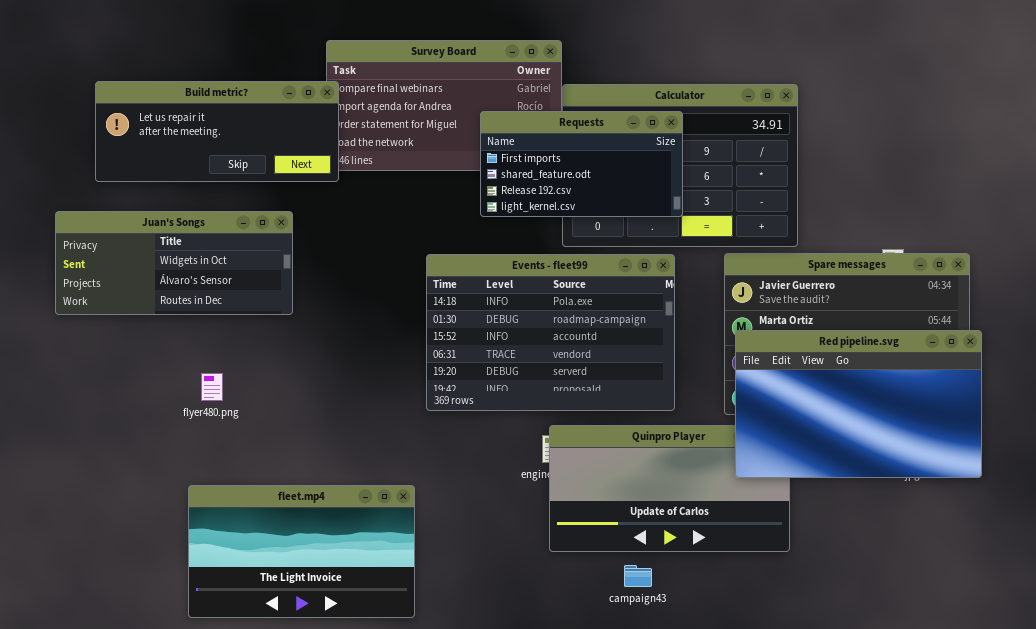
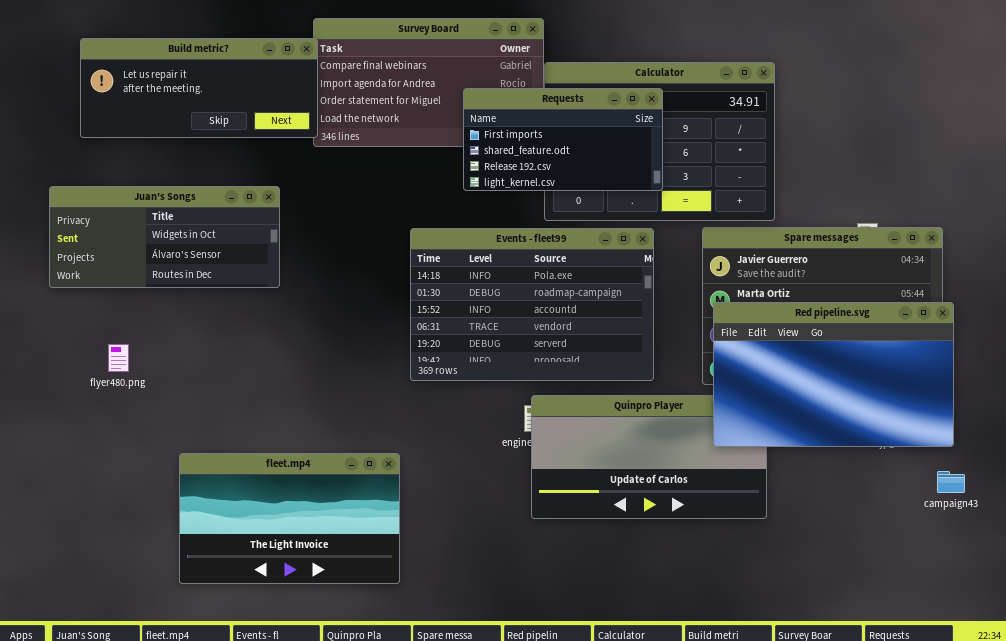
Build metric?: [95,81,339,182] -> [80,38,318,138], moved
flyer480.png: [201,373,223,401] -> [108,344,129,372], moved
campaign43: [624,565,652,587] -> [937,471,965,493], moved

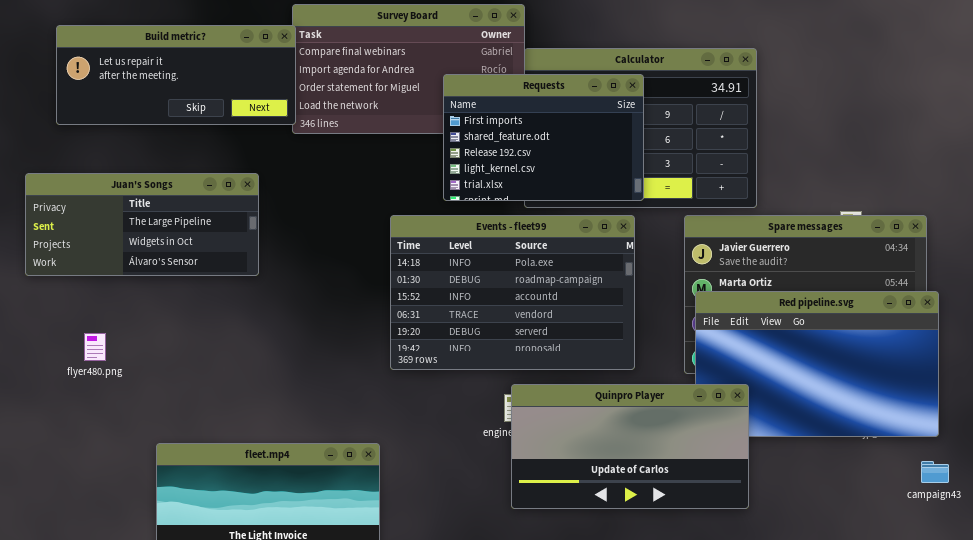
Requests: [463,88,663,191] -> [443,74,644,201], resized
Juan's Songs: [49,186,280,288] -> [25,173,259,276], scrolled up 1 row
Quinpro Player: [531,395,767,519] -> [511,384,749,509], raised

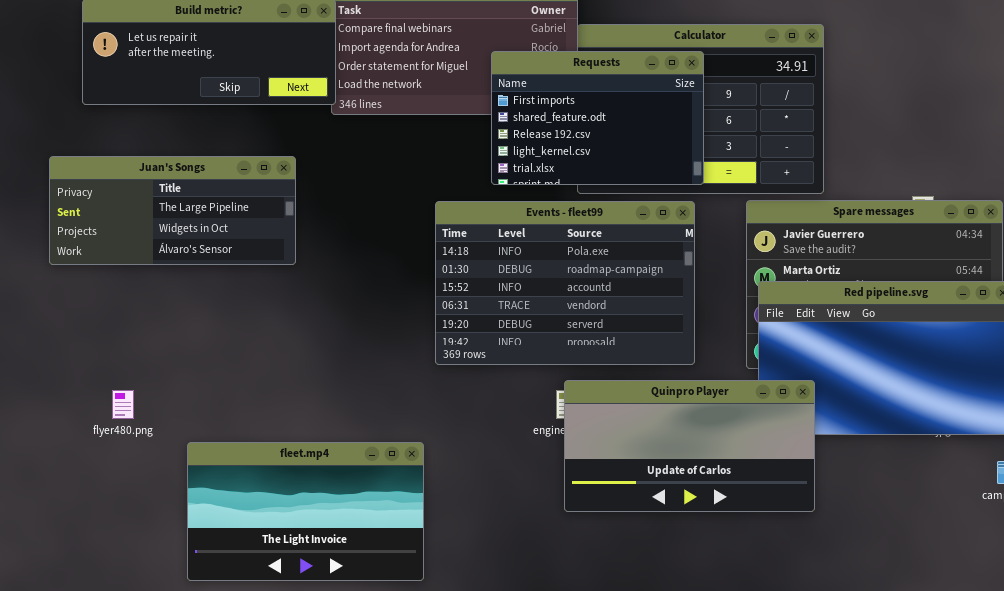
flyer480.png: [84,333,106,361] -> [112,390,134,419], moved

